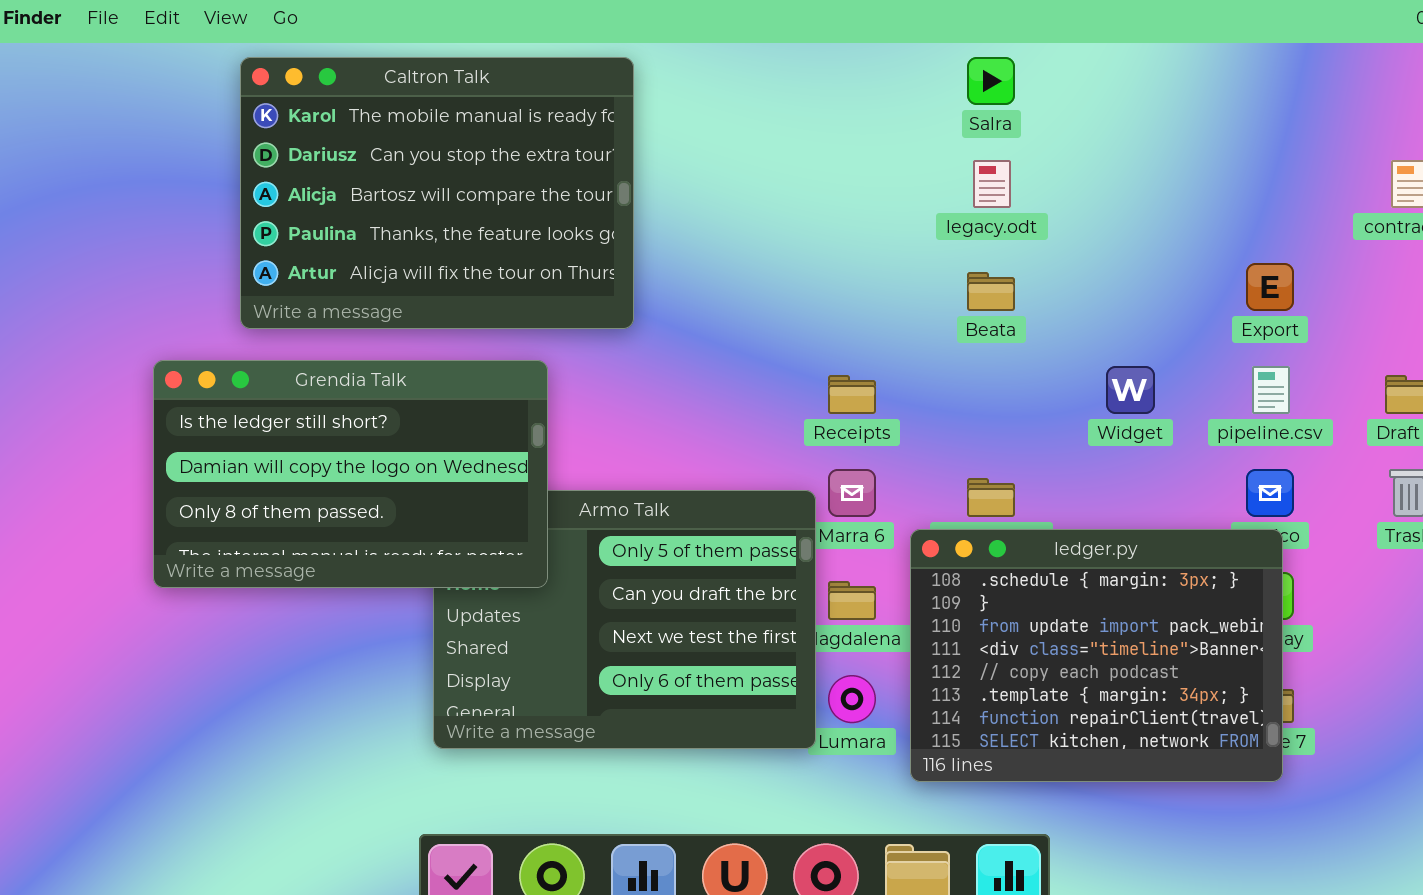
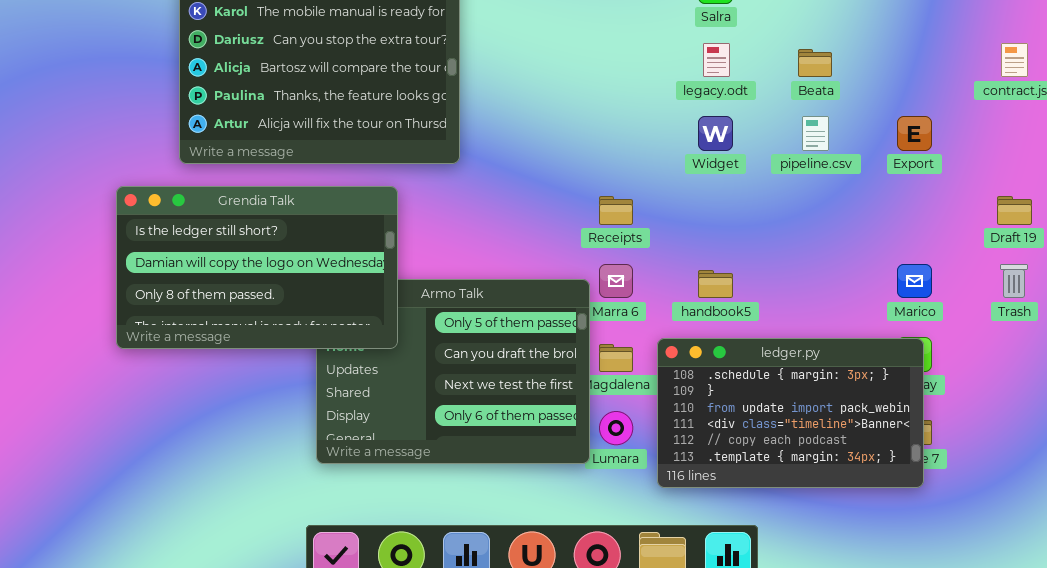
Beata: [967,272,1015,311] -> [798,49,832,77], moved
Widget: [1106,366,1155,414] -> [698,116,733,151], moved
pipeline.csv: [1252,366,1290,414] -> [802,116,829,151], moved
ledger.py: [910,529,1283,782] -> [657,338,924,488], resized

